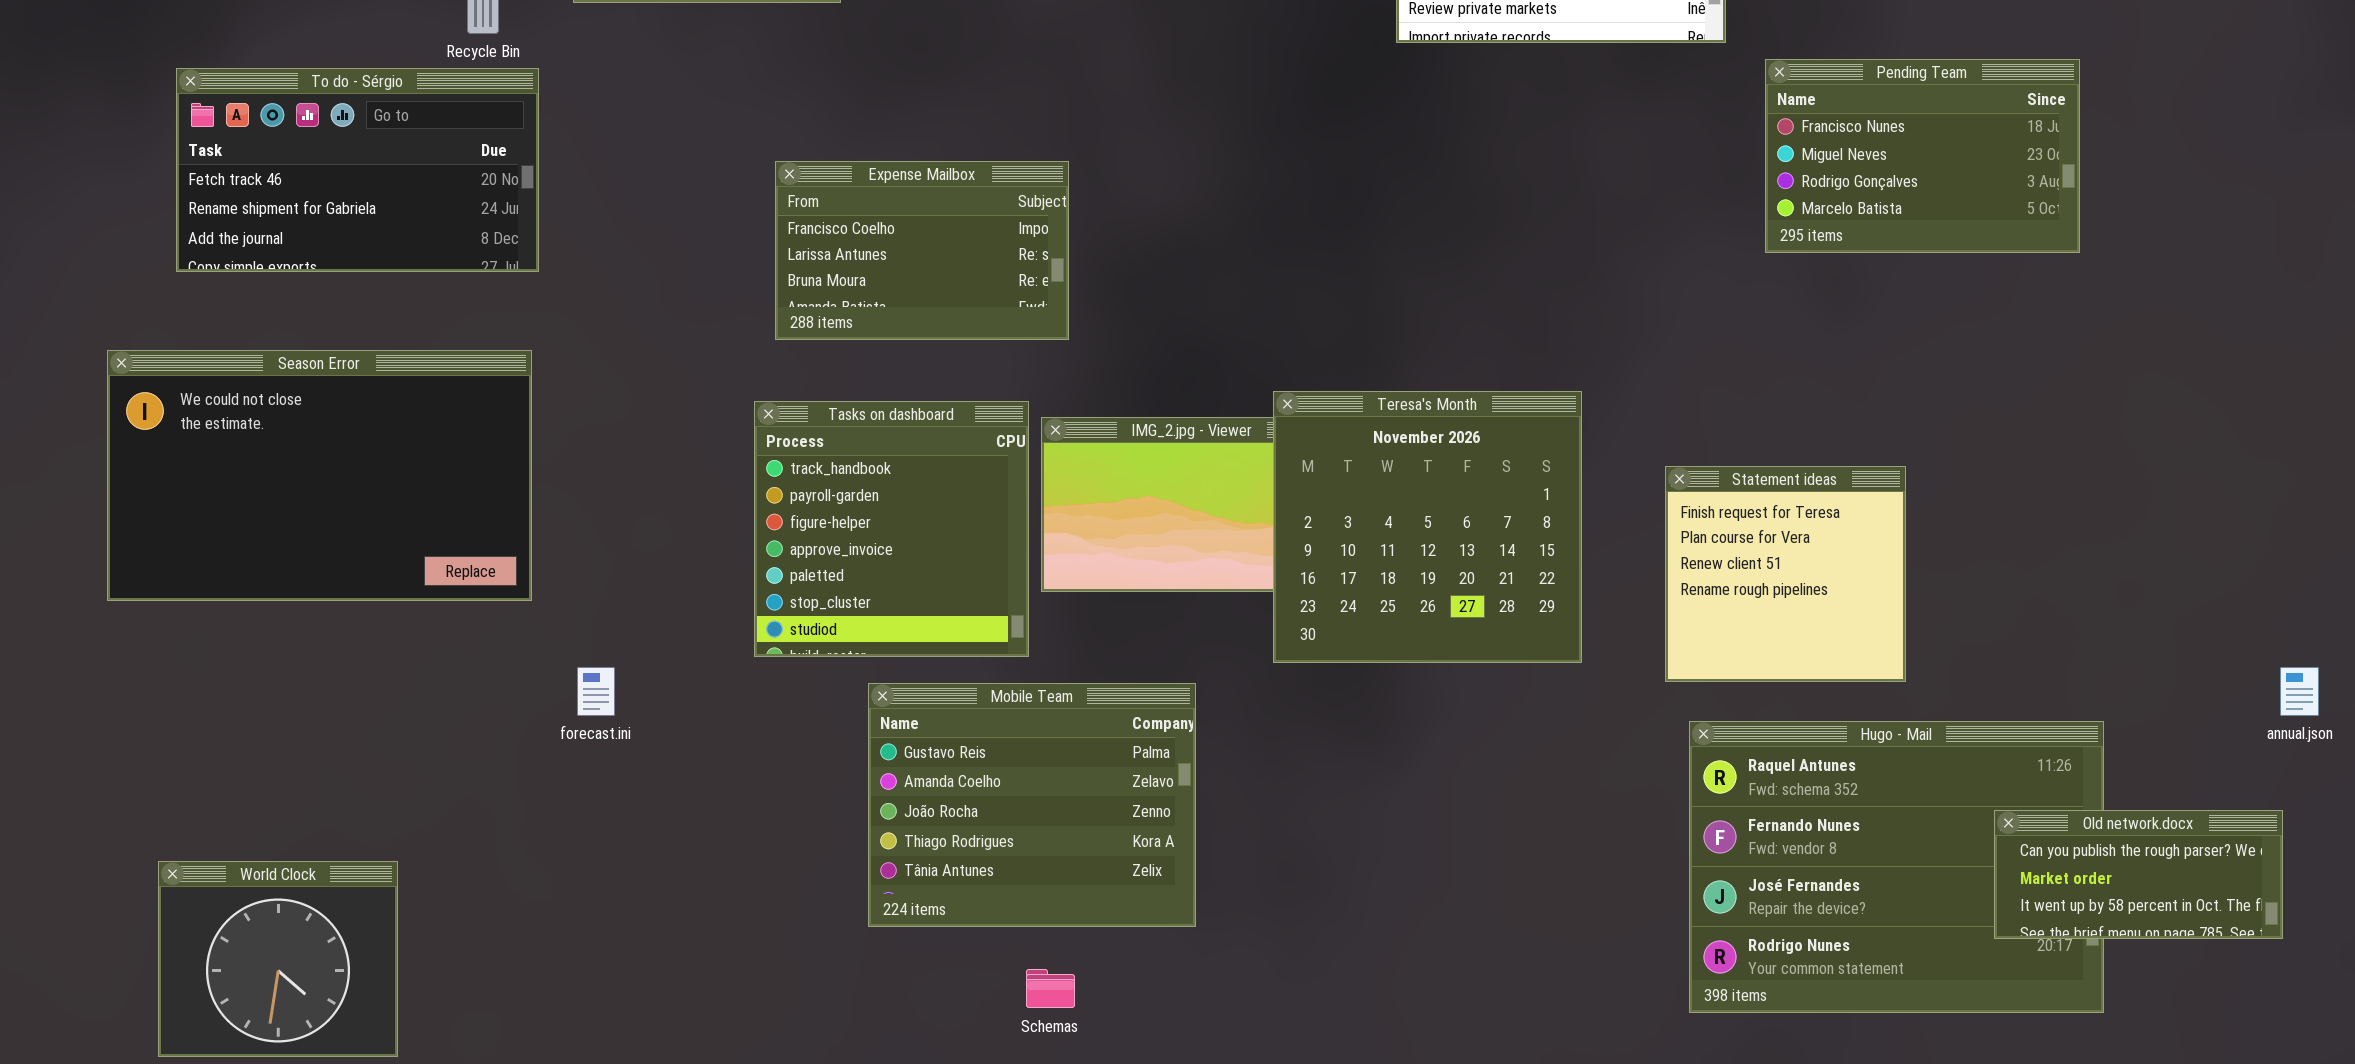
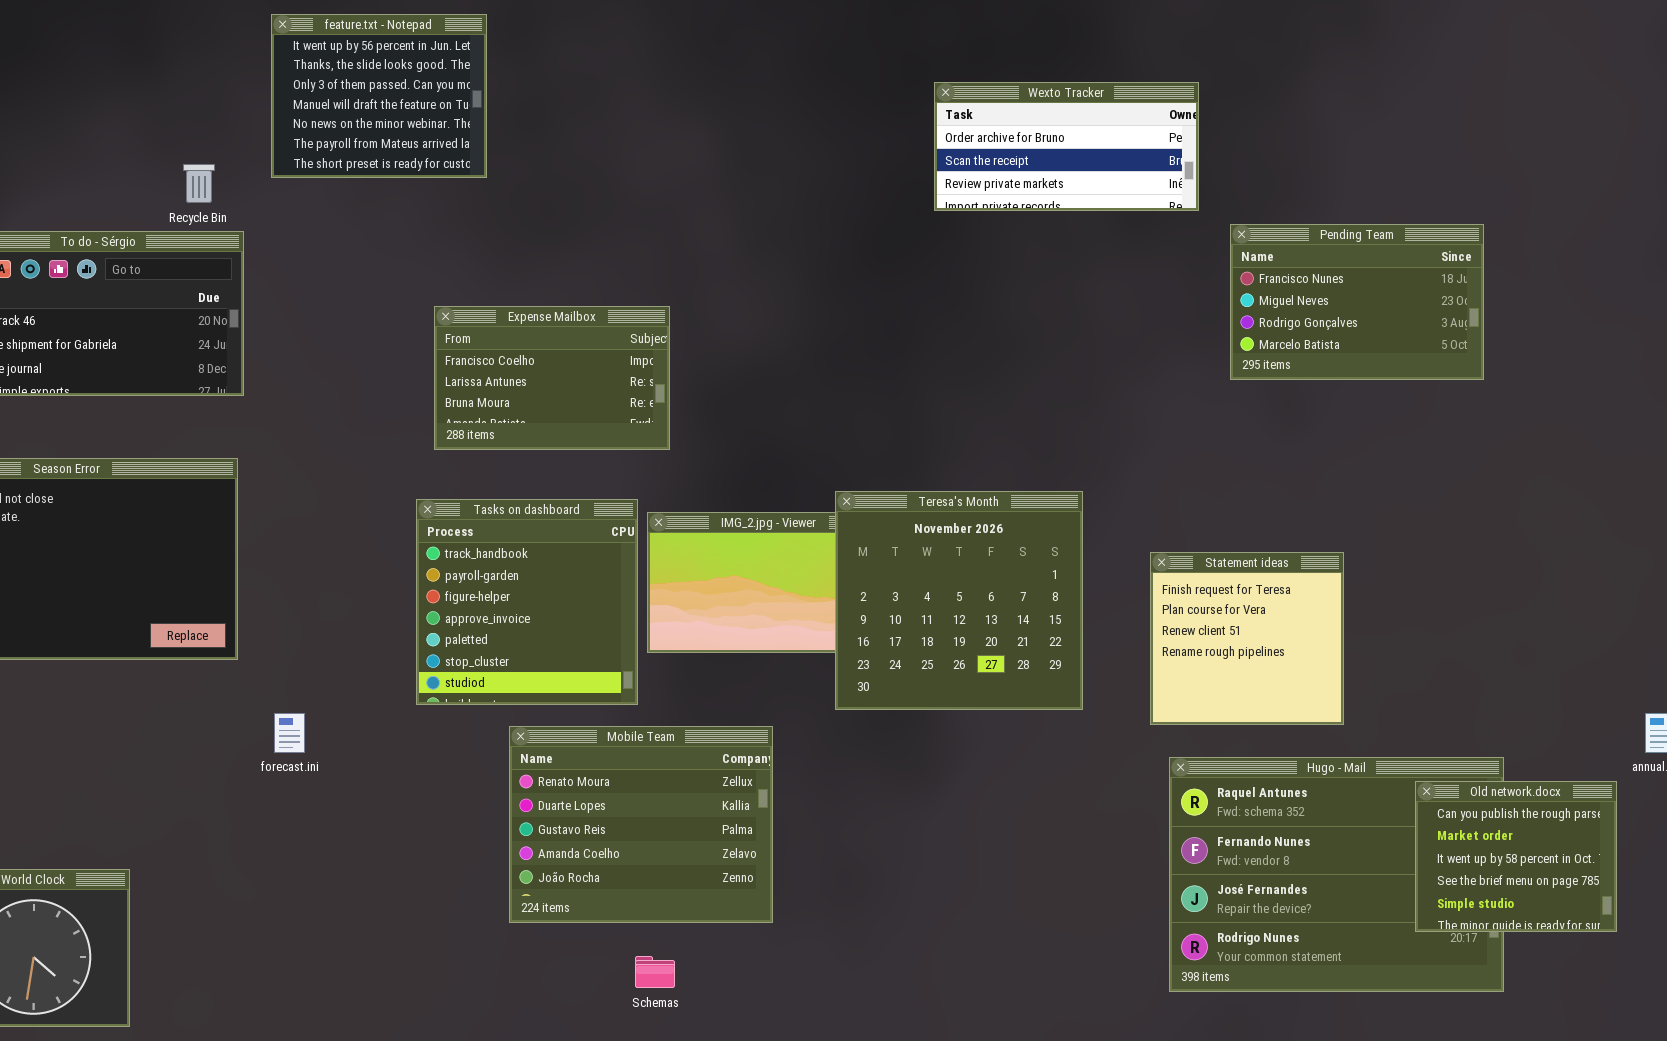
Mobile Team: [868,683,1196,927] -> [509,726,773,923], scrolled up 2 rows
Old network.docx: [1994,810,2283,939] -> [1415,781,1617,932], resized

